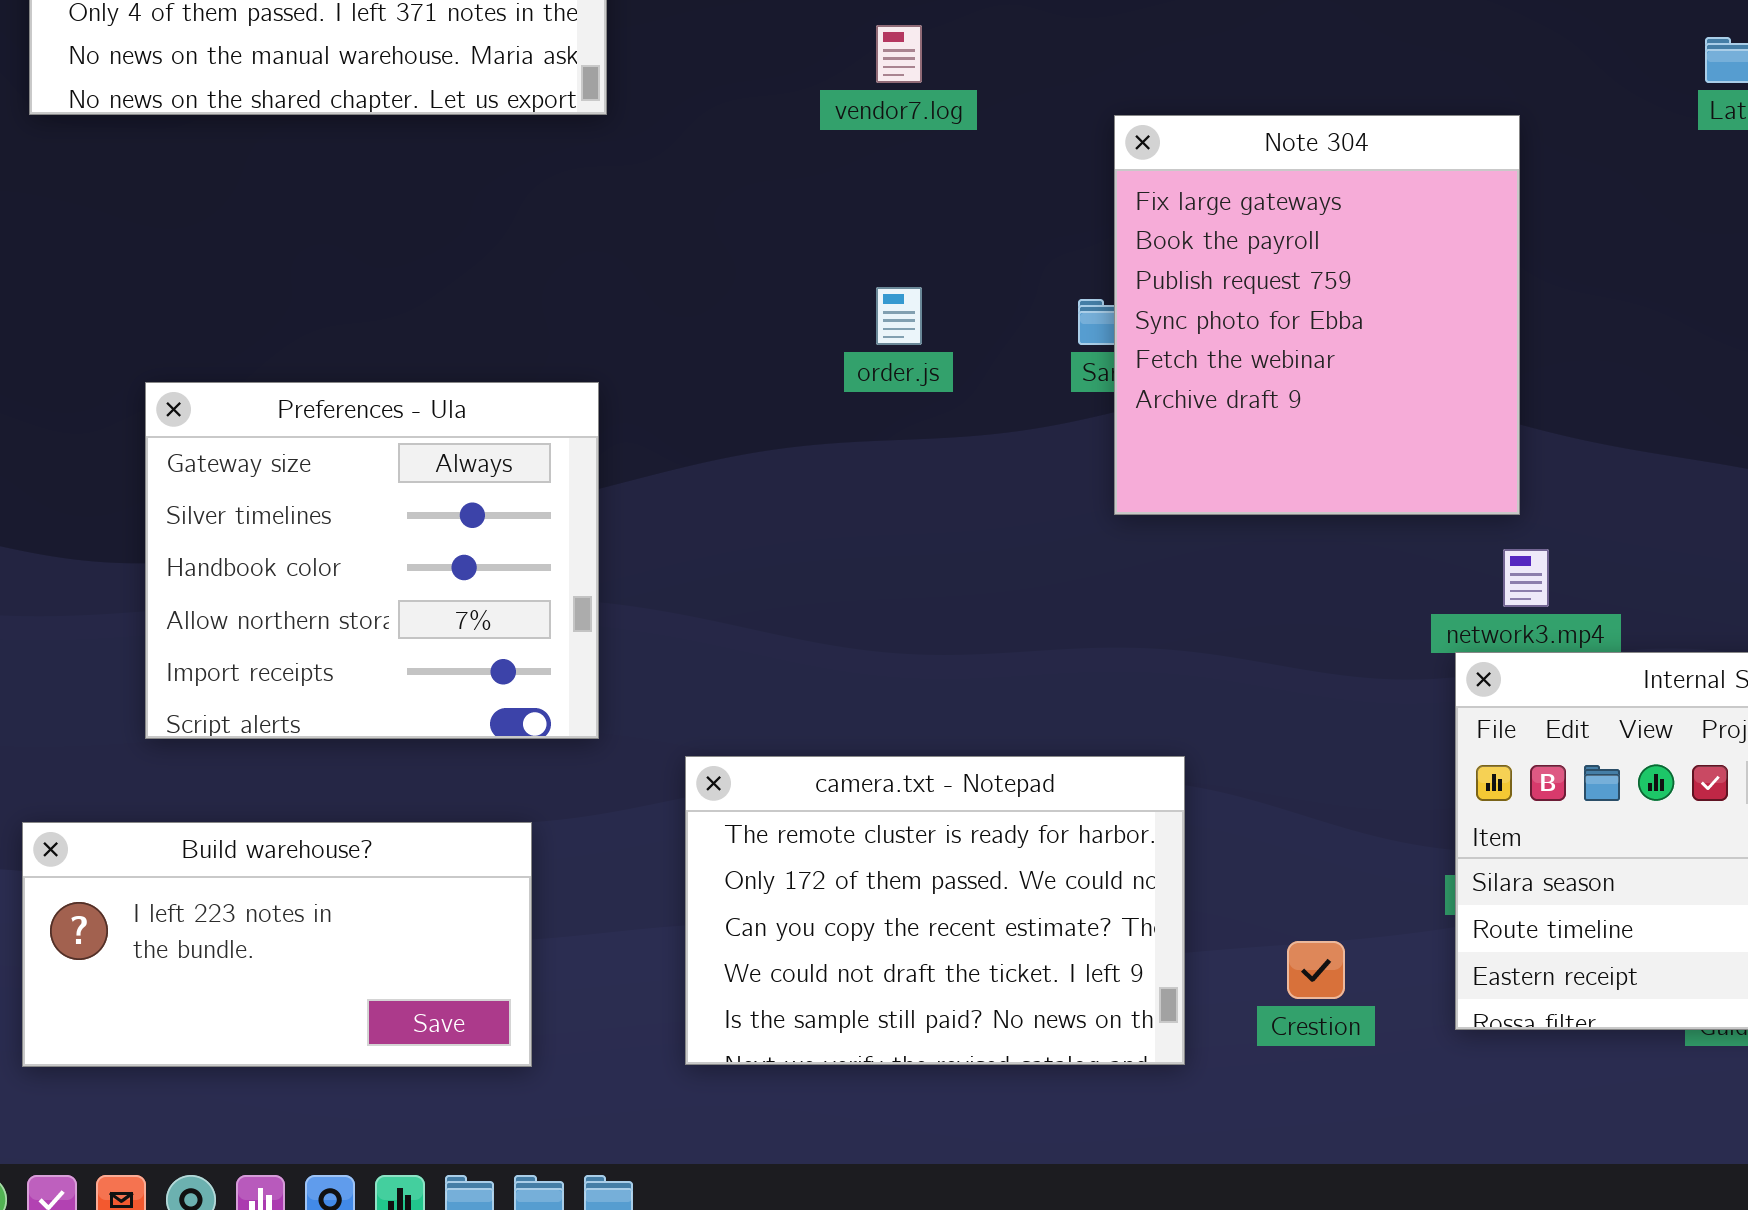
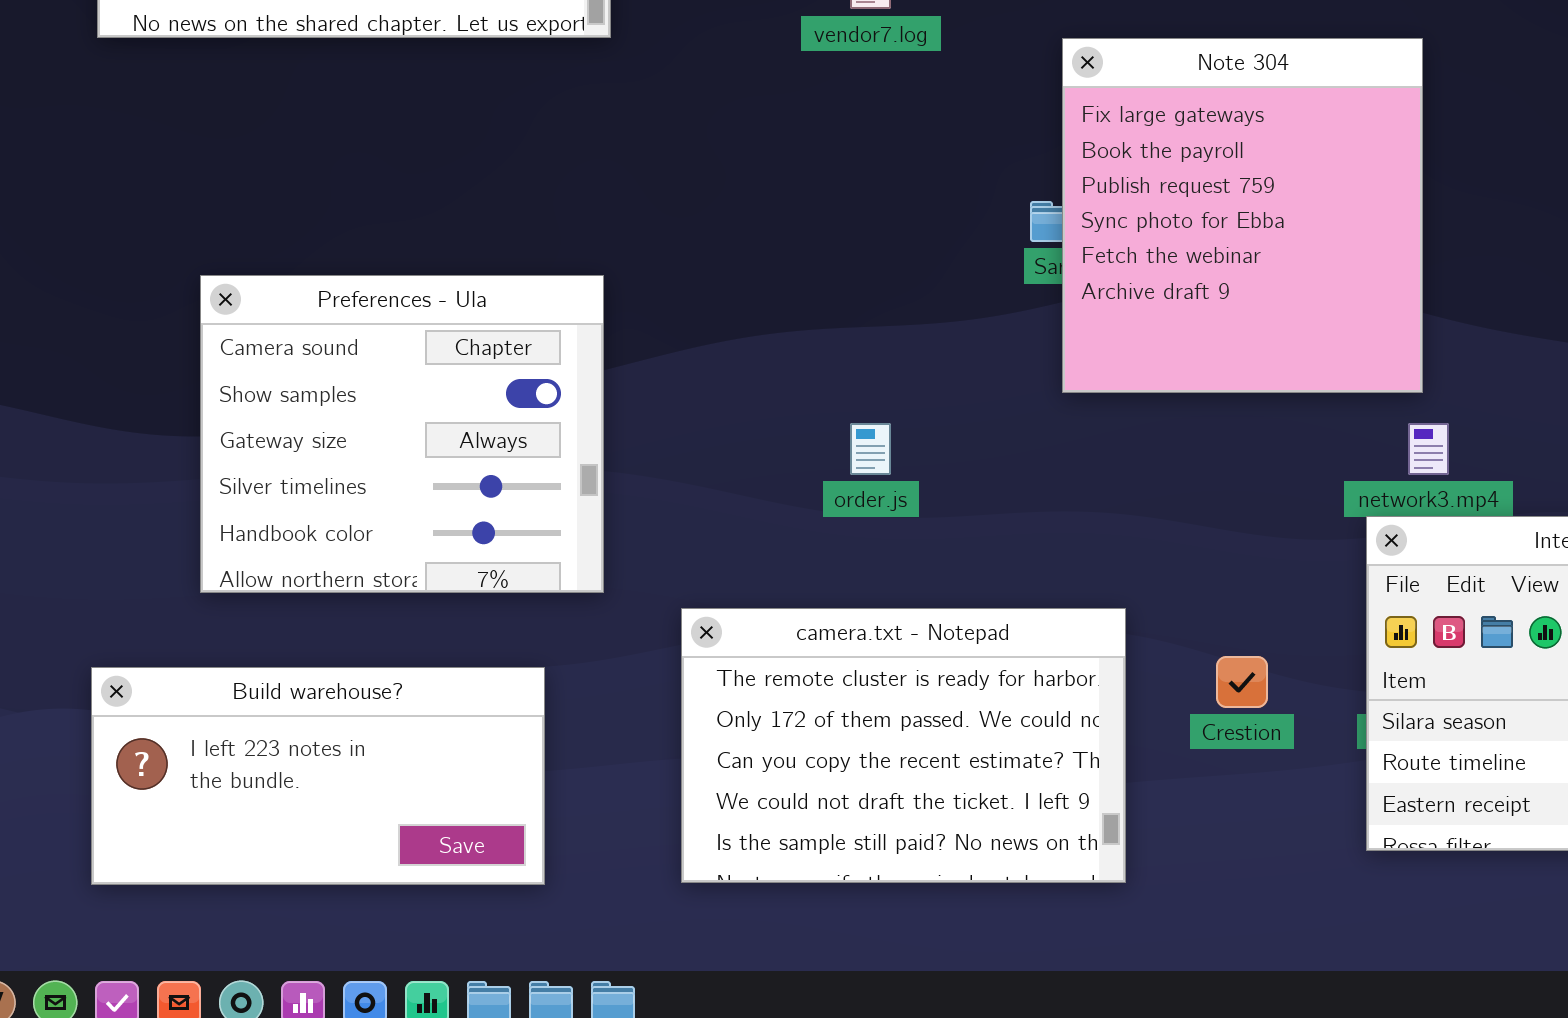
order.js: [876,287,922,345] -> [850,423,891,475], moved
Preferences - Ula: [145,382,599,739] -> [200,275,604,593], scrolled up 2 rows
Crestion: [1287,941,1345,999] -> [1216,656,1268,708], moved

